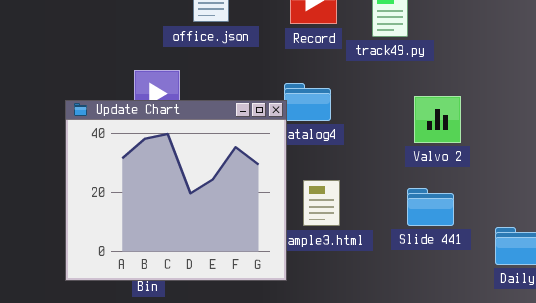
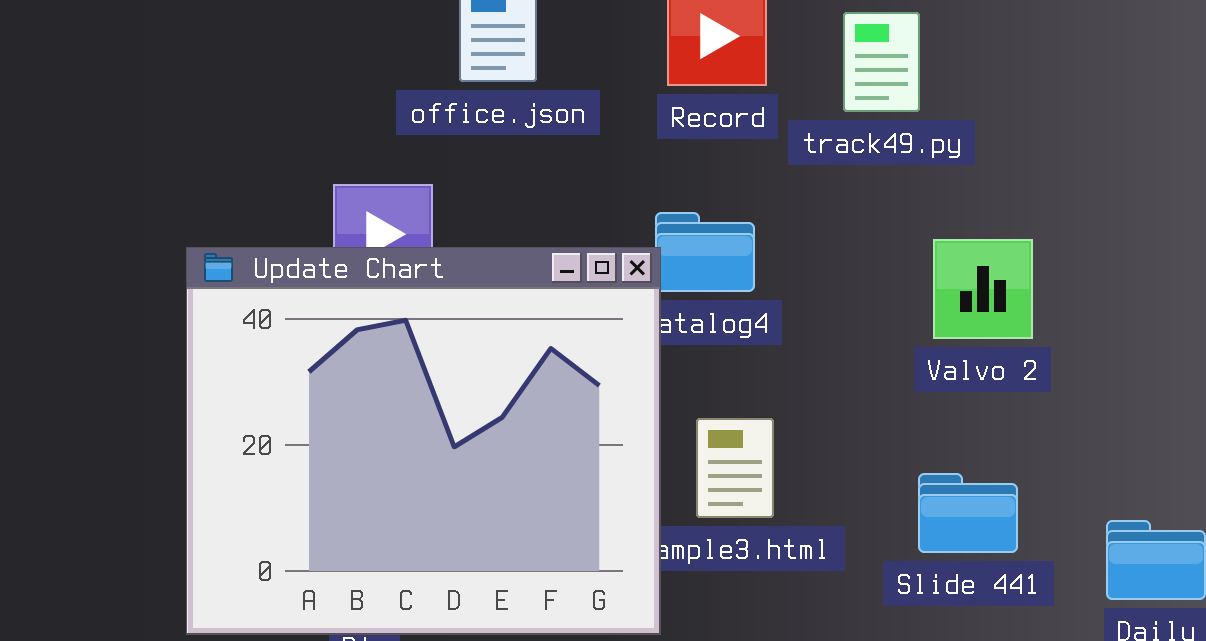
Slide 441: [407,188,454,226] -> [918,473,1018,553], moved

